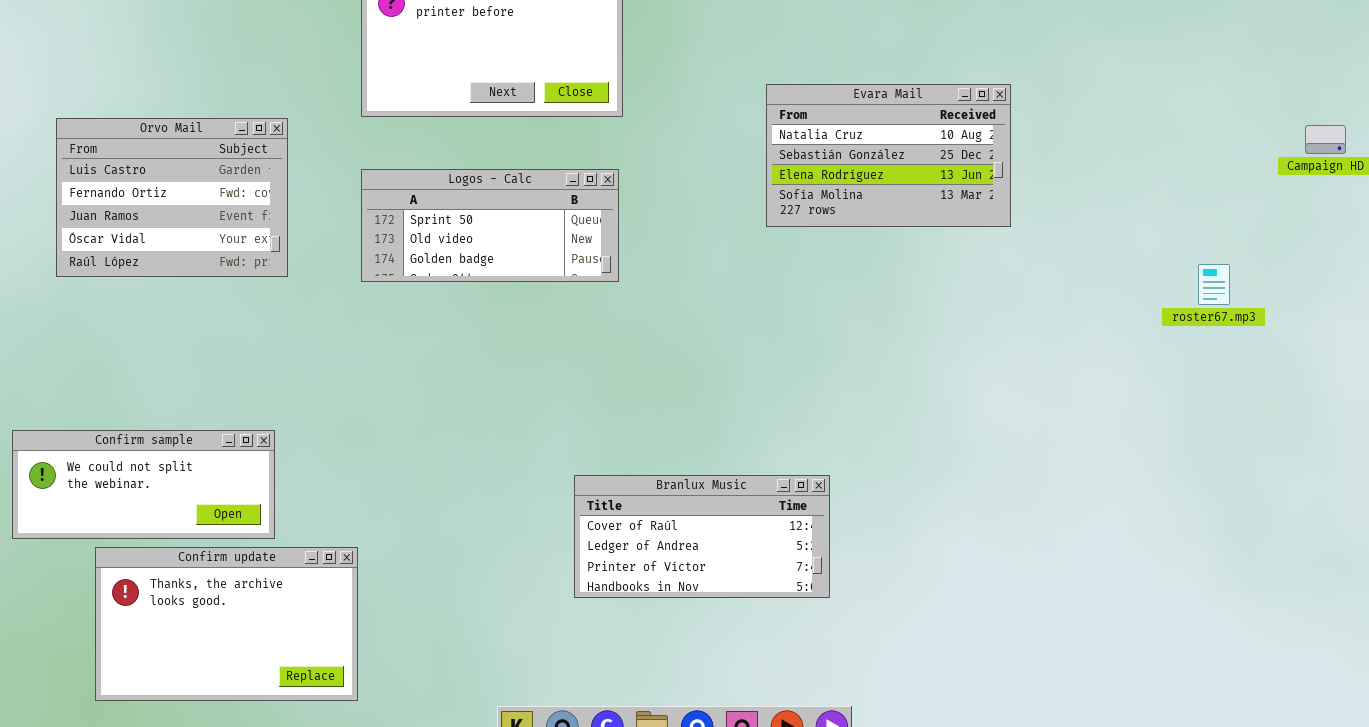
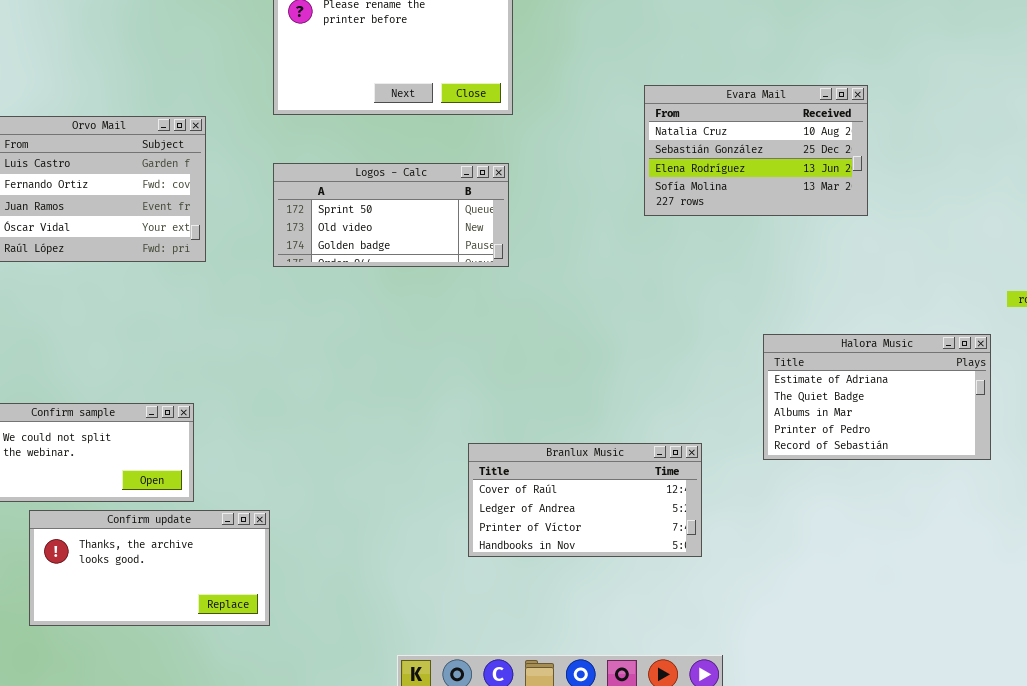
Halora Music: none -> [763,334,991,460], opened
Confirm update: [95,547,358,701] -> [29,510,270,626], resized

